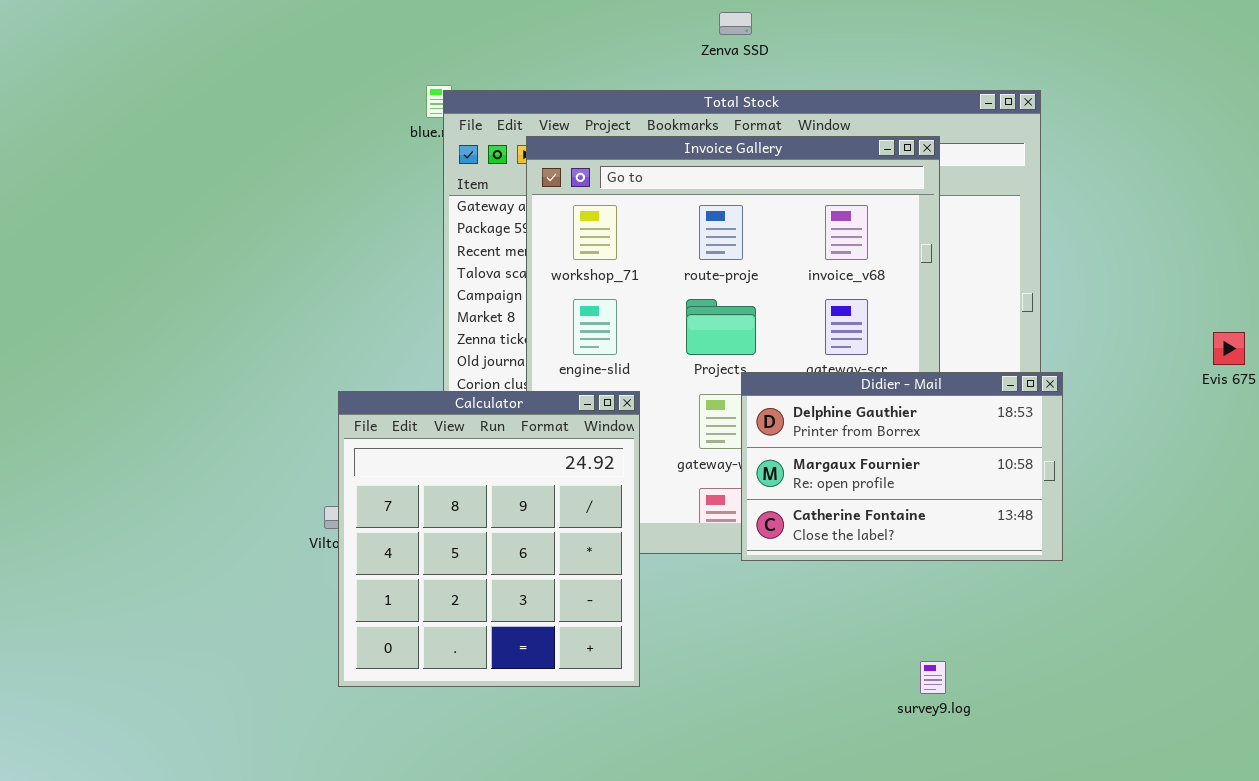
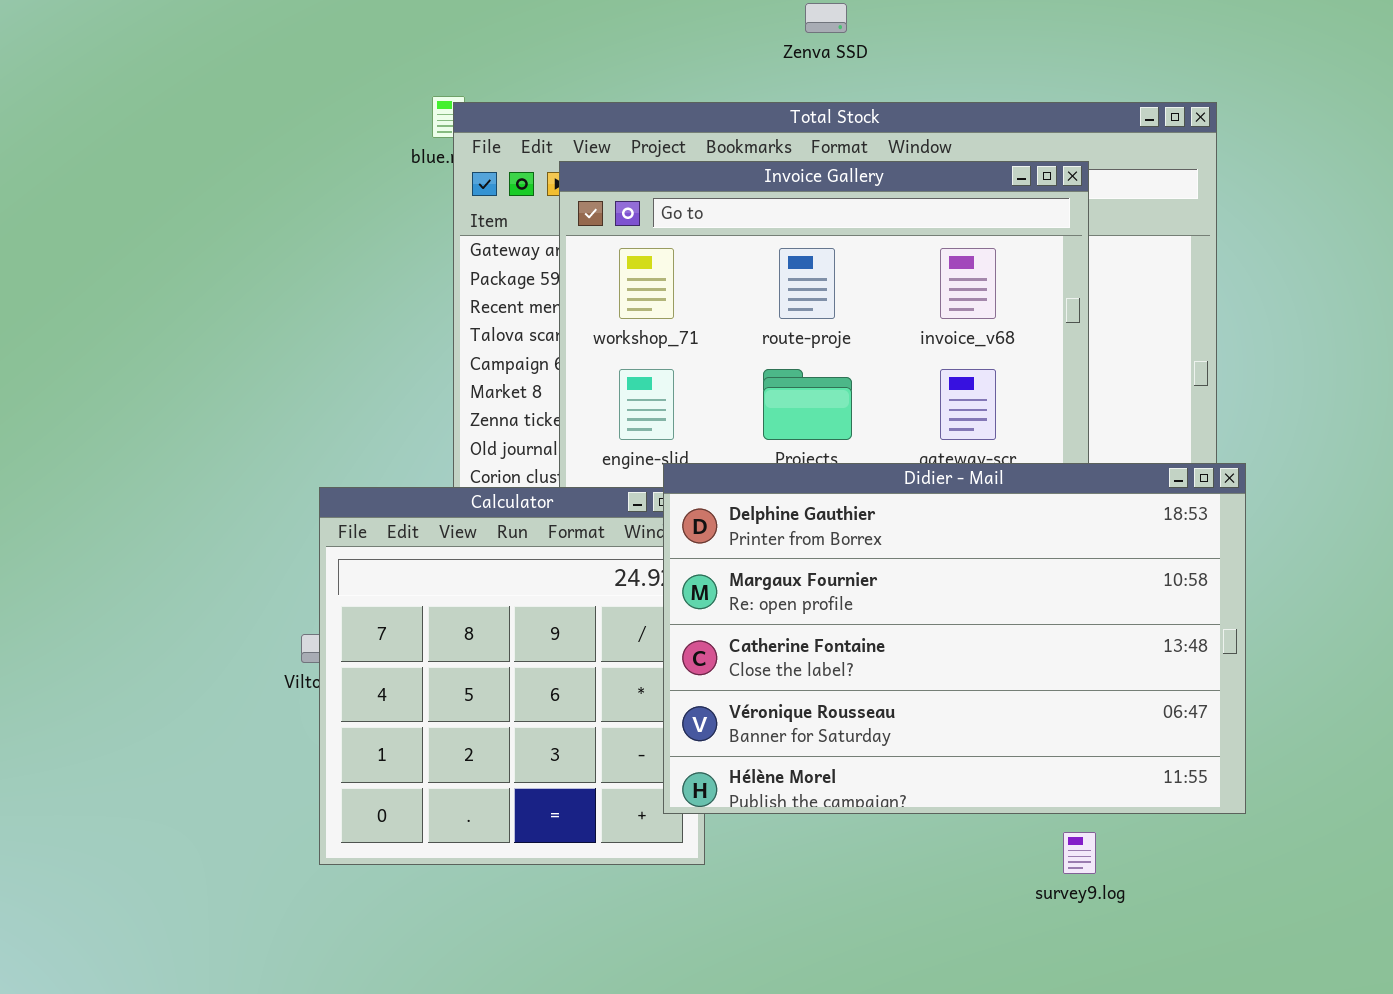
Didier - Mail: [741,372,1063,561] -> [663,463,1246,814], resized

